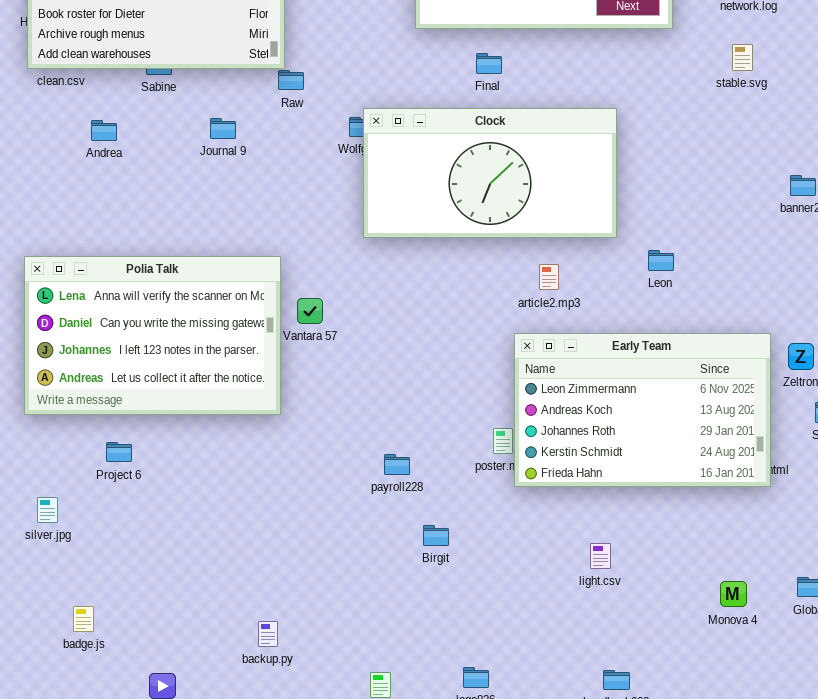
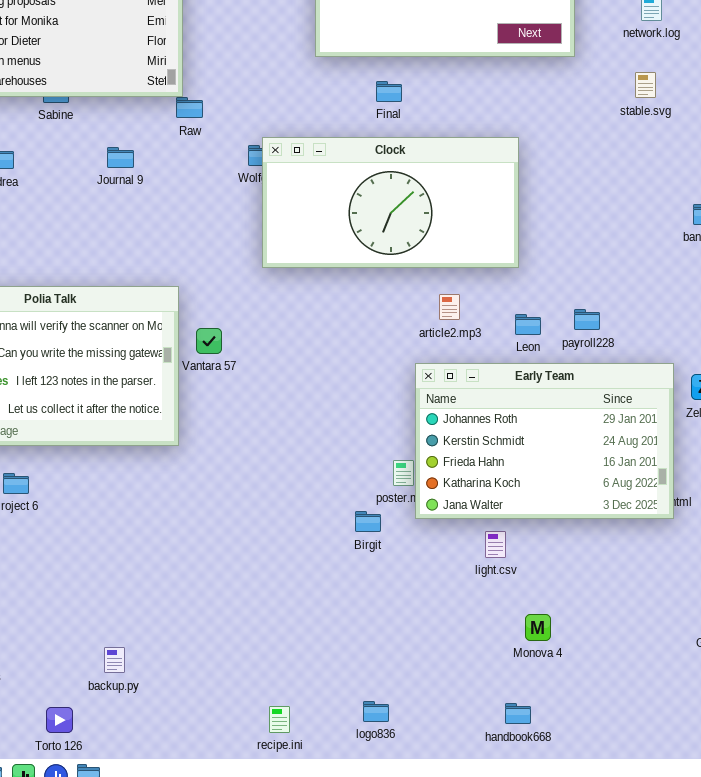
Leon: [648,250,674,271] -> [515,314,541,335], moved
Early Team: [514,333,771,487] -> [415,363,674,519], scrolled down 2 rows
payroll228: [384,454,410,475] -> [574,309,600,330], moved
Birgit: [423,525,449,546] -> [355,511,381,532], moved
light.csv: [590,543,611,569] -> [485,531,506,558], moved
Monova 4: [720,581,747,607] -> [525,614,551,641], moved
backup.py: [258,621,278,647] -> [104,647,125,673], moved

